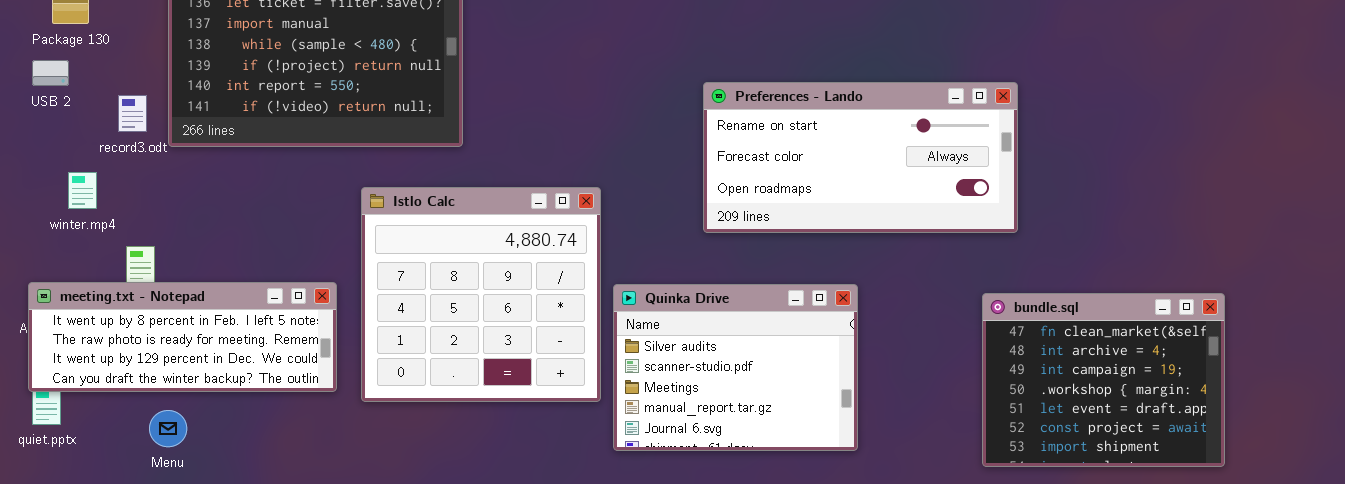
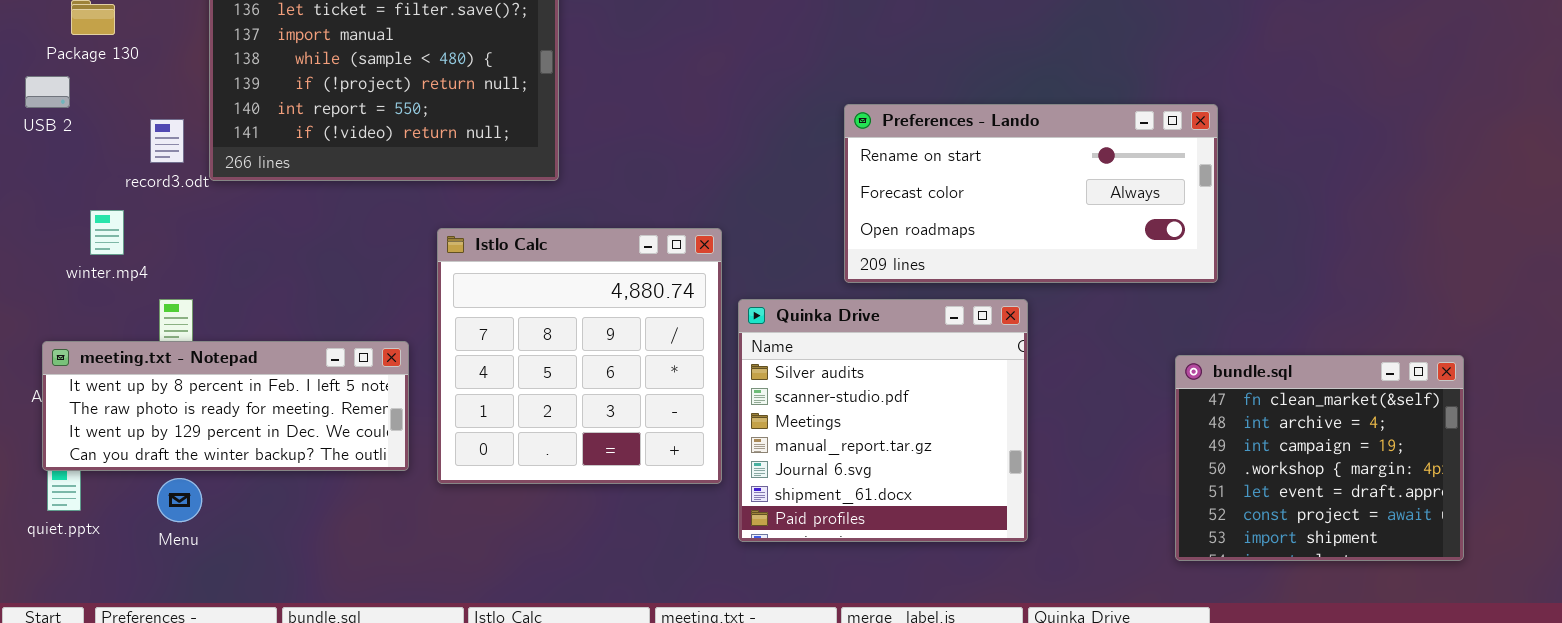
USB 2: [32,60,69,86] -> [25,76,70,108], moved
Quinka Drive: [613,284,858,451] -> [738,299,1028,542], resized
Menu: [149,410,187,447] -> [157,478,202,522], moved

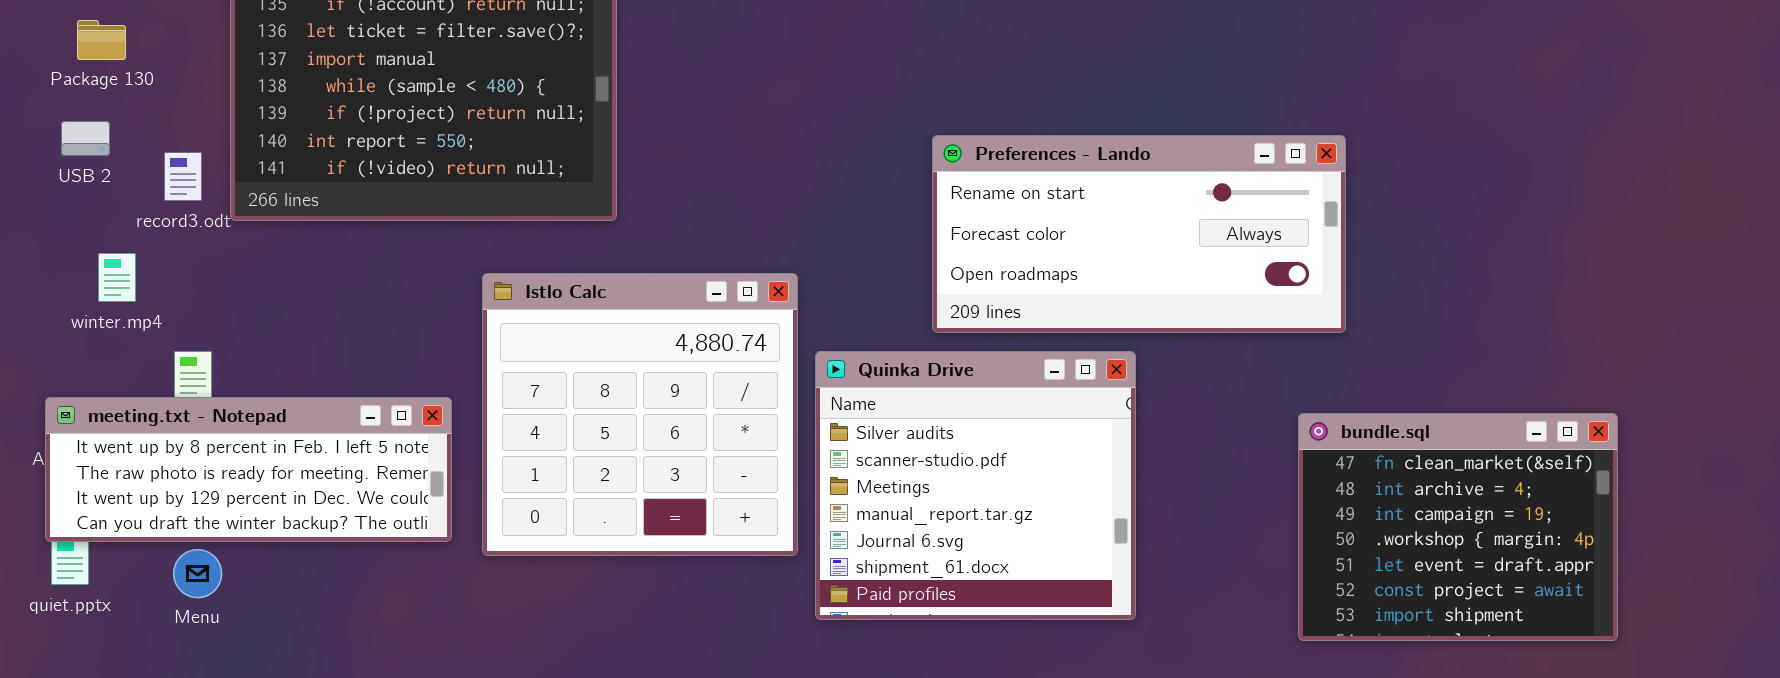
USB 2: [25,76,70,108] -> [61,121,110,156], moved

